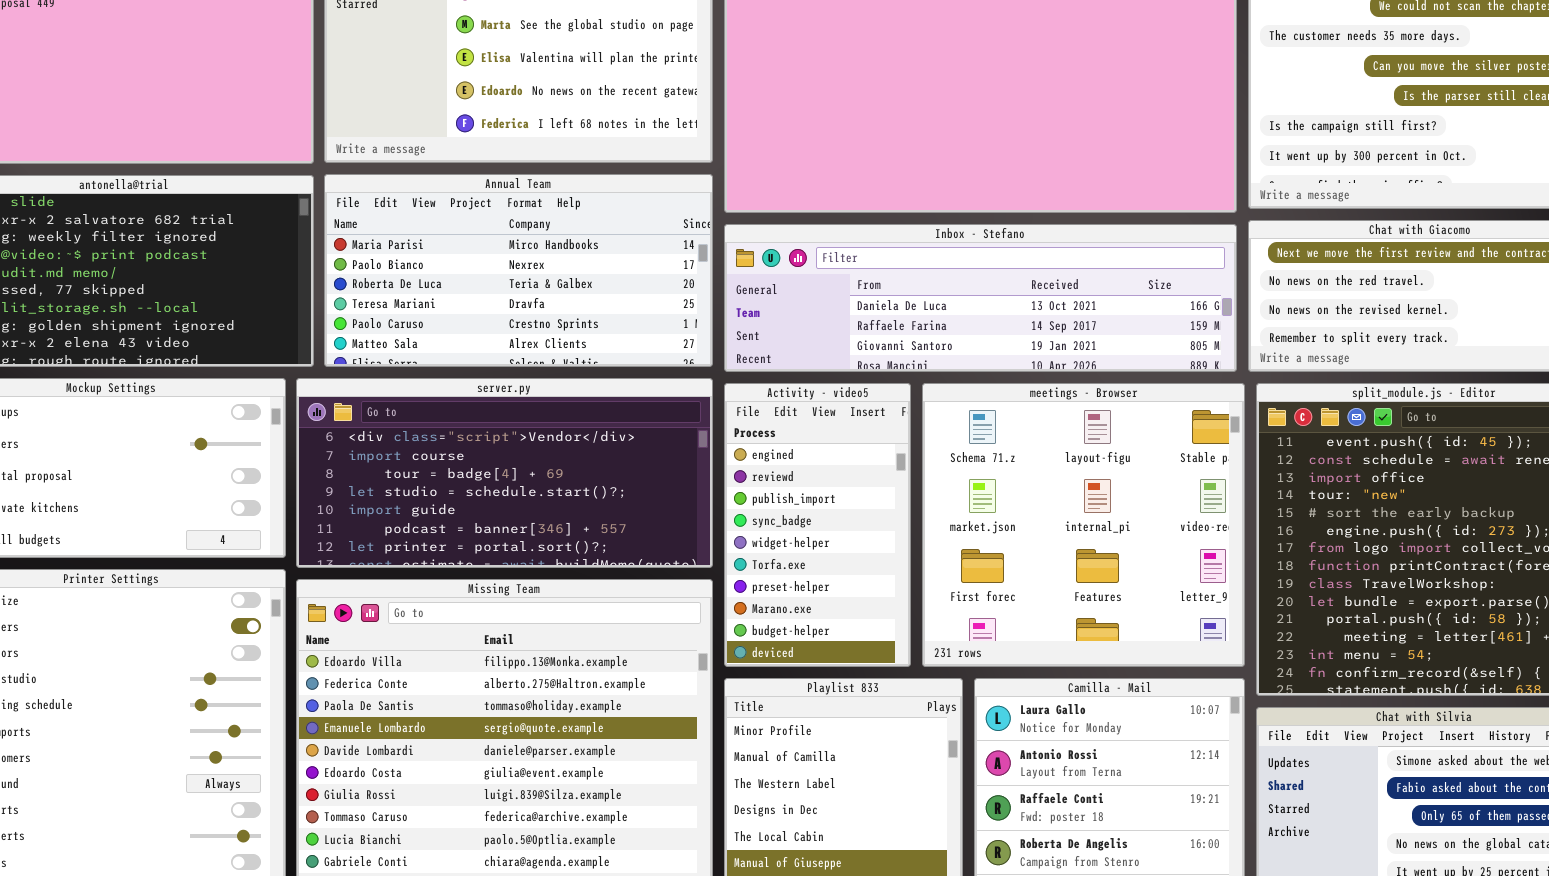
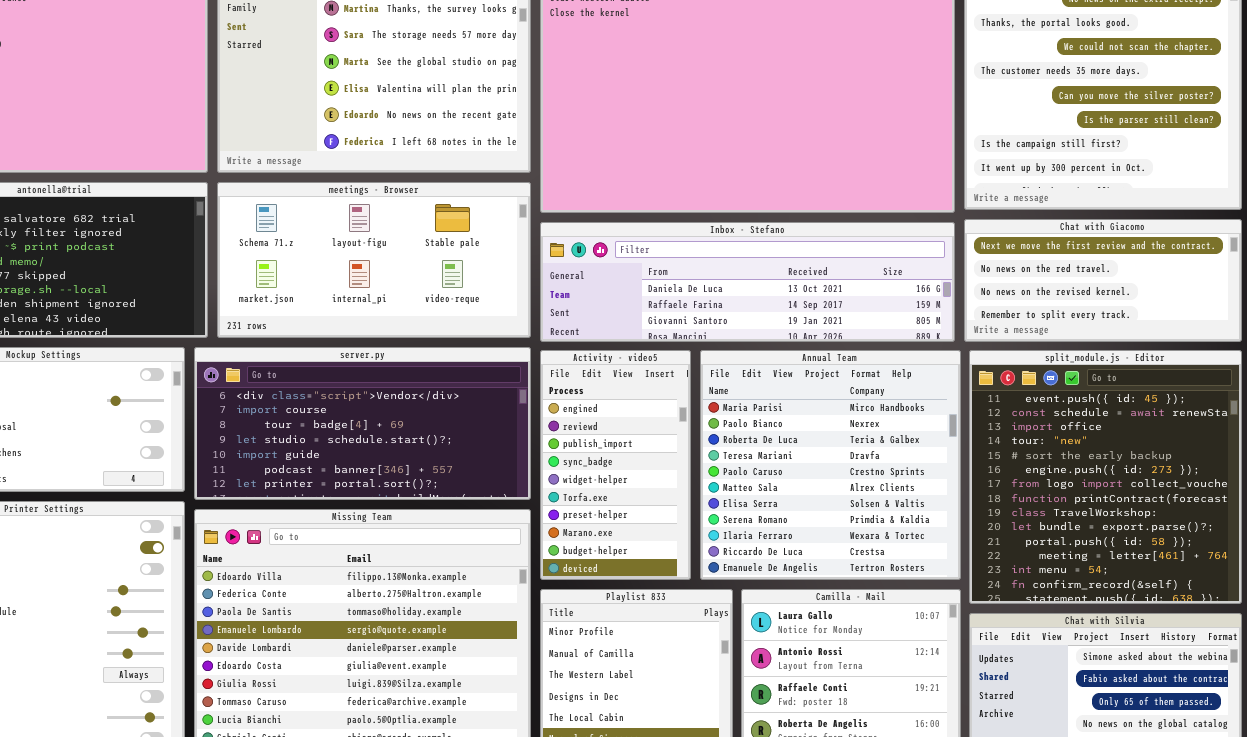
Annual Team: [324,174,713,367] -> [700,350,961,580], moved, resized
meetings - Browser: [922,383,1245,667] -> [217,182,531,338], moved, resized

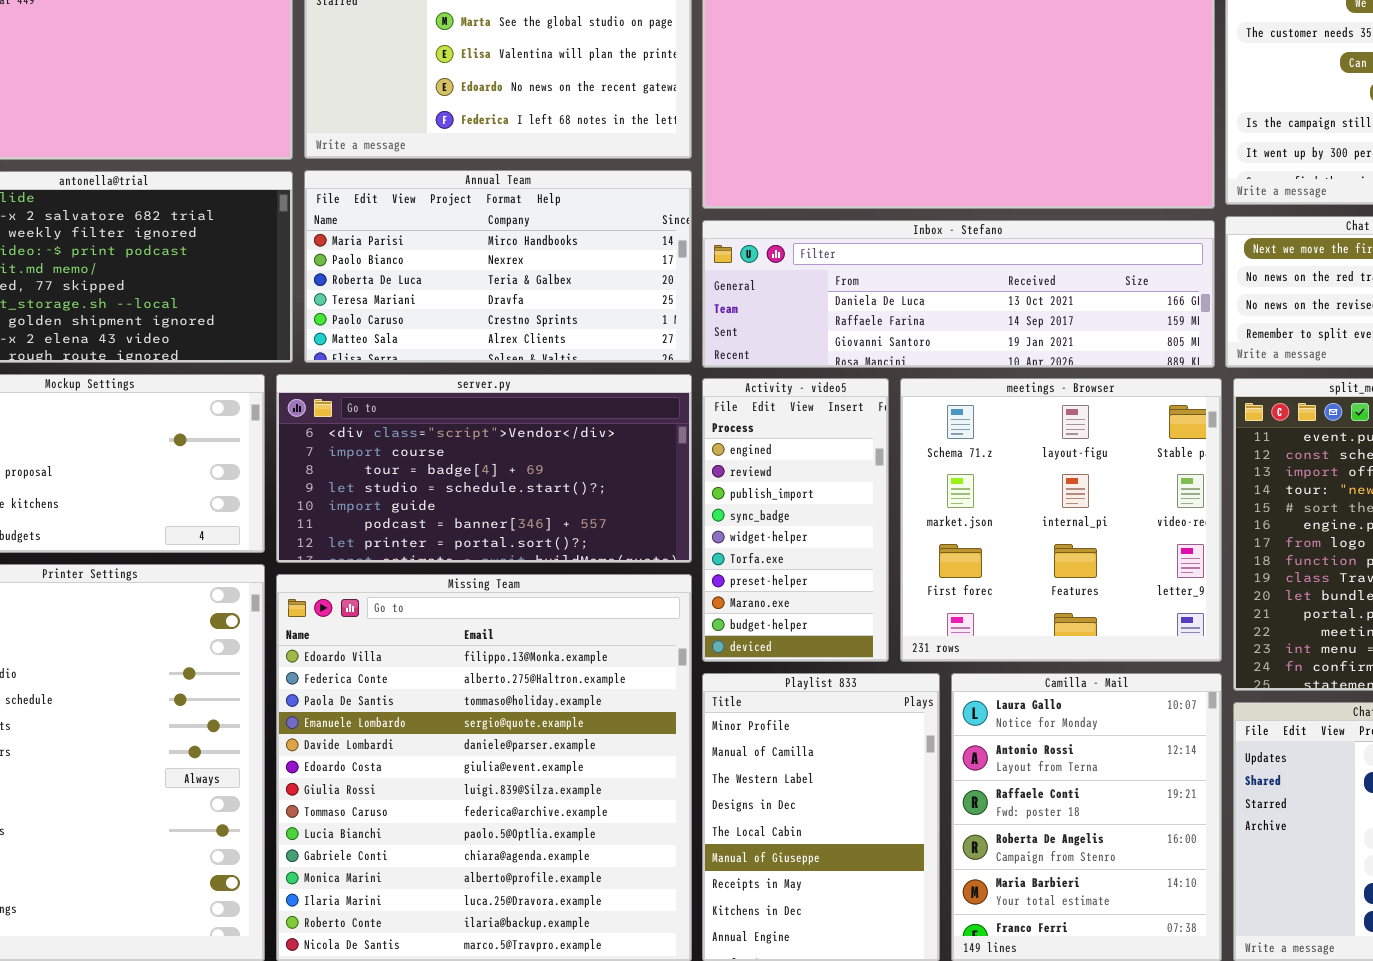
meetings - Browser: [217,182,531,338] -> [900,378,1222,662], moved, resized
Annual Team: [700,350,961,580] -> [304,170,692,363], moved, resized

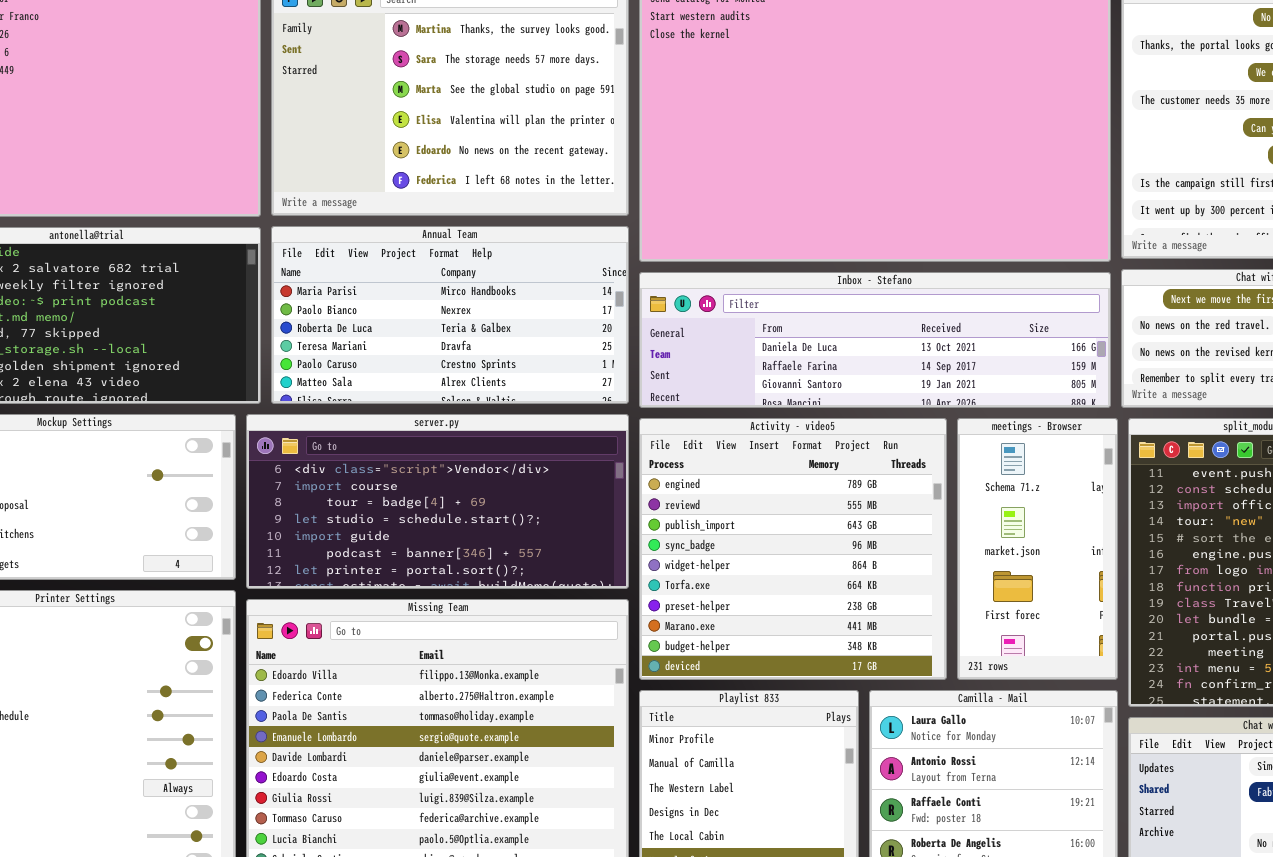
Activity - video5: [702,378,889,662] -> [639,418,947,680], resized
meetings - Browser: [900,378,1222,662] -> [957,418,1118,680], resized

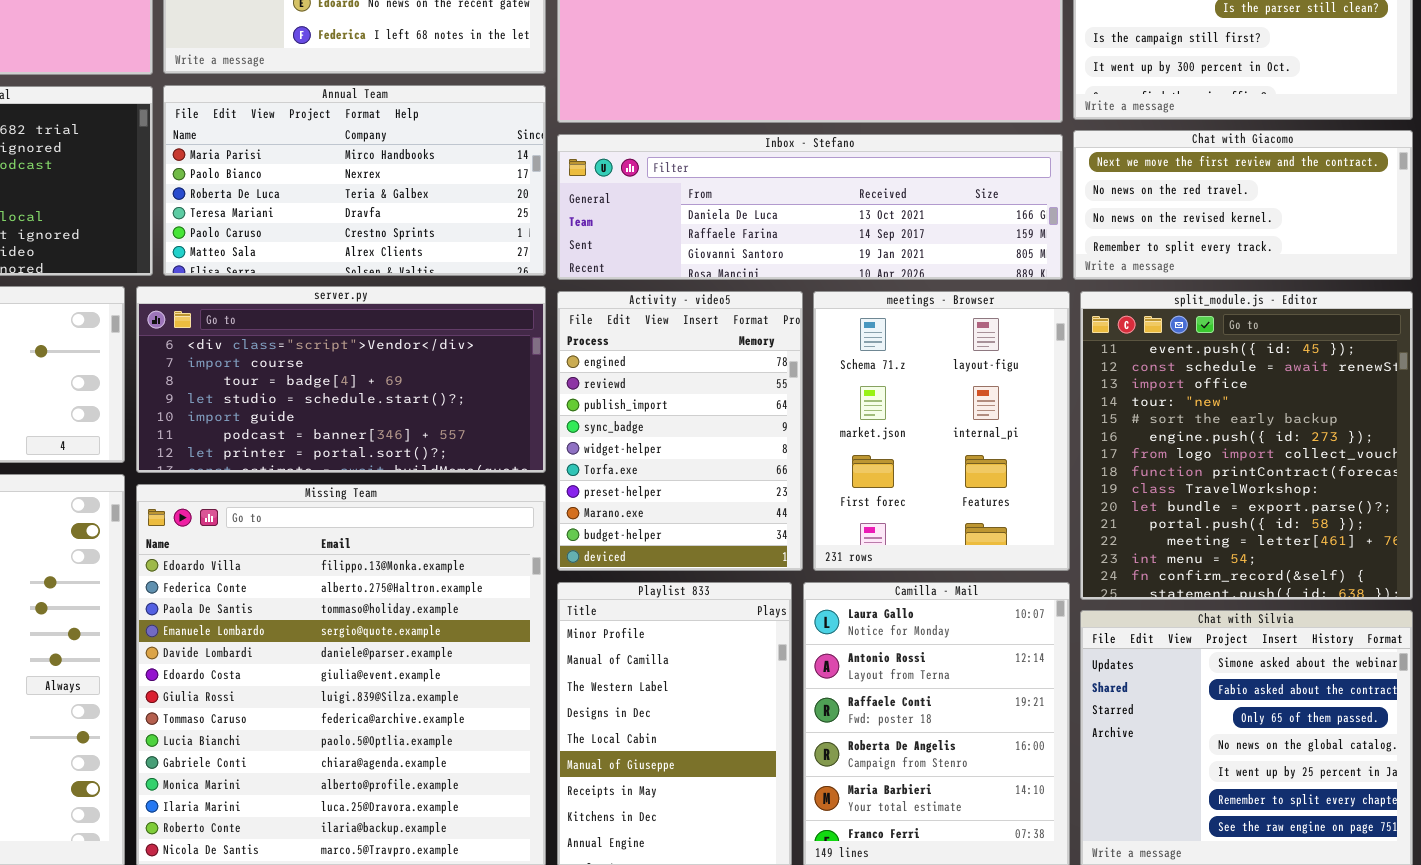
Activity - video5: [639,418,947,680] -> [557,291,803,571], resized
meetings - Browser: [957,418,1118,680] -> [813,291,1070,571], resized

